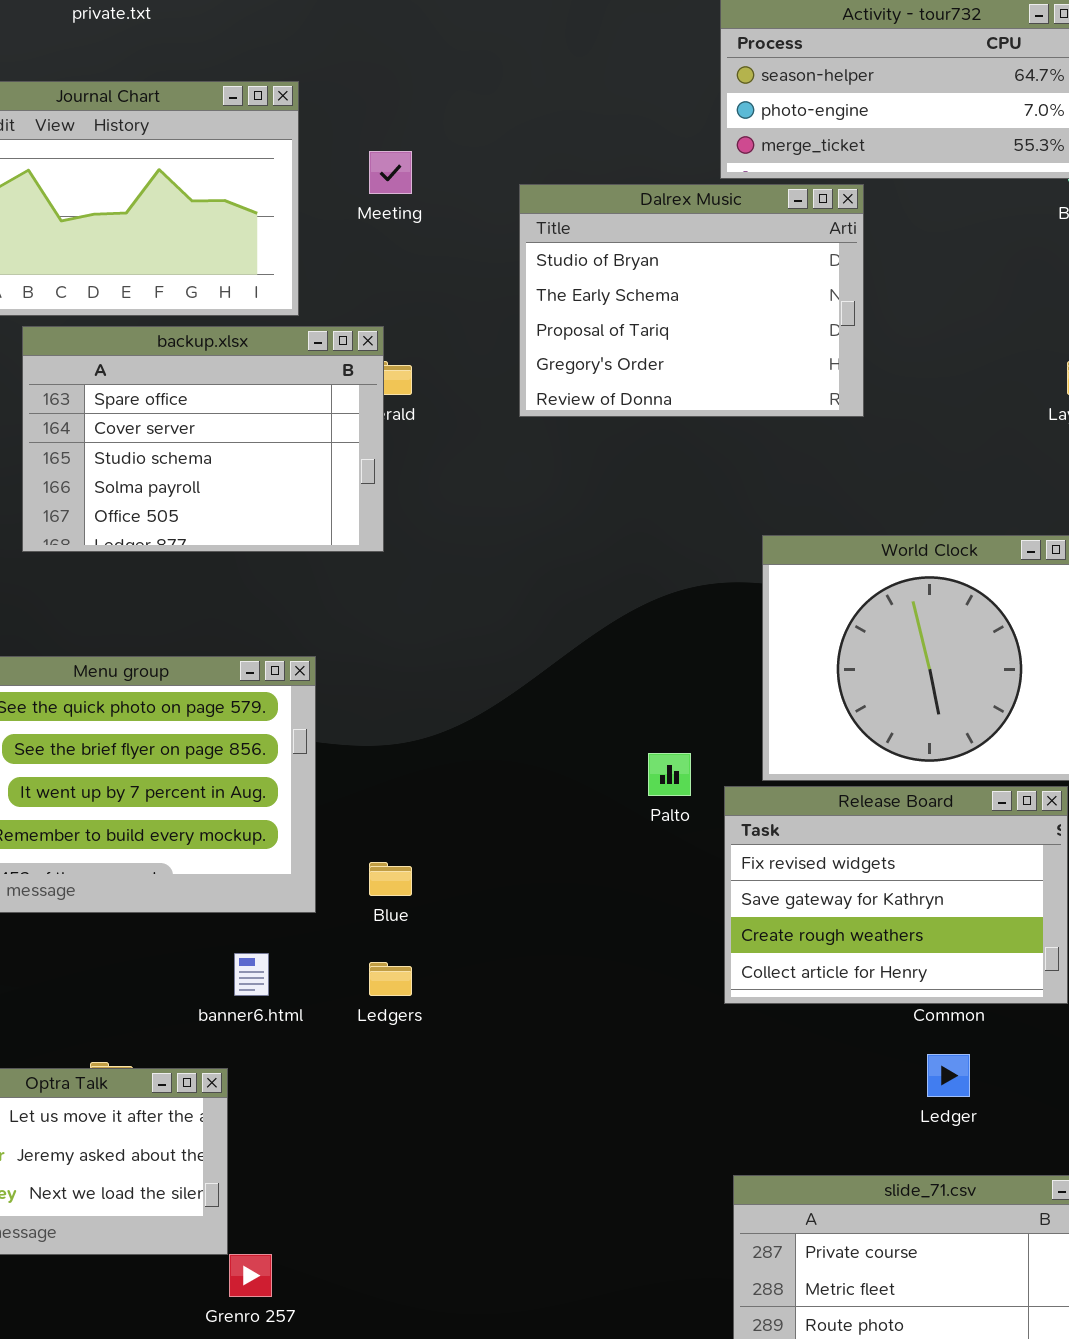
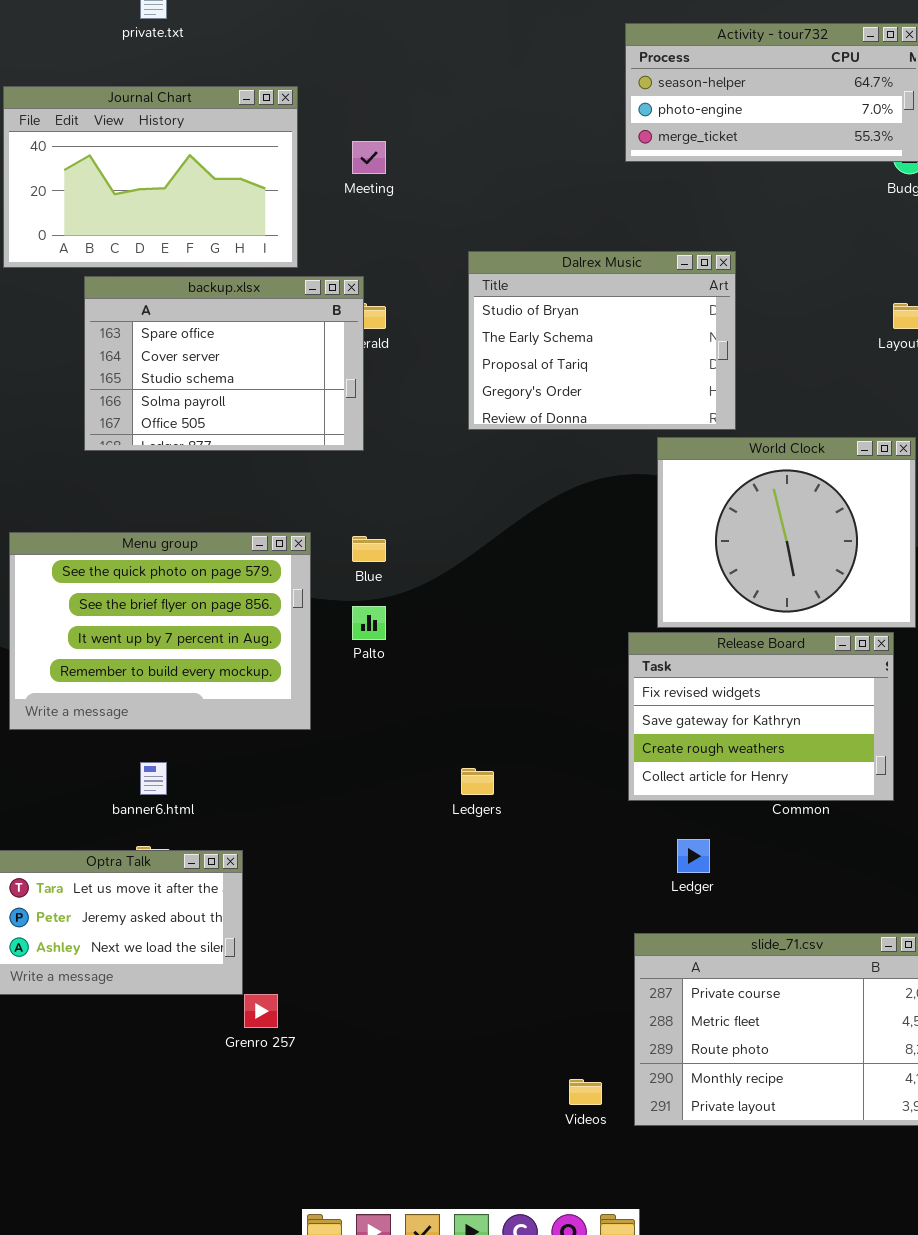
Dalrex Music: [519,184,864,417] -> [468,251,736,430], moved
Palto: [648,753,691,796] -> [352,606,386,640], moved
Blue: [369,862,412,896] -> [352,536,386,562], moved
banner6.html: [234,953,269,996] -> [140,762,167,795], moved
Ledgers: [369,962,412,996] -> [461,768,494,795], moved
Ledger: [927,1054,970,1097] -> [677,839,710,873], moved

